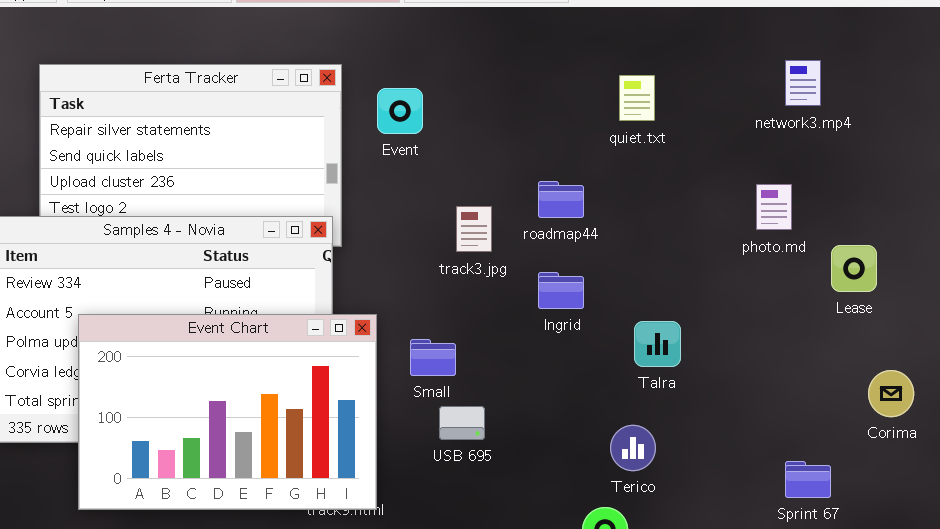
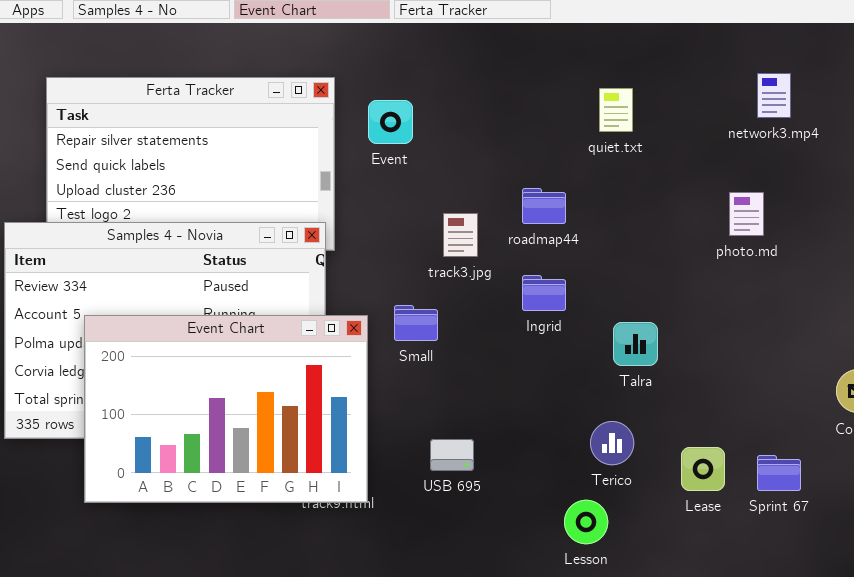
Lease: [831,245,877,292] -> [681,447,725,491], moved
Small: [410,339,456,376] -> [394,305,438,341], moved
USB 695: [439,406,485,440] -> [430,439,474,471], moved

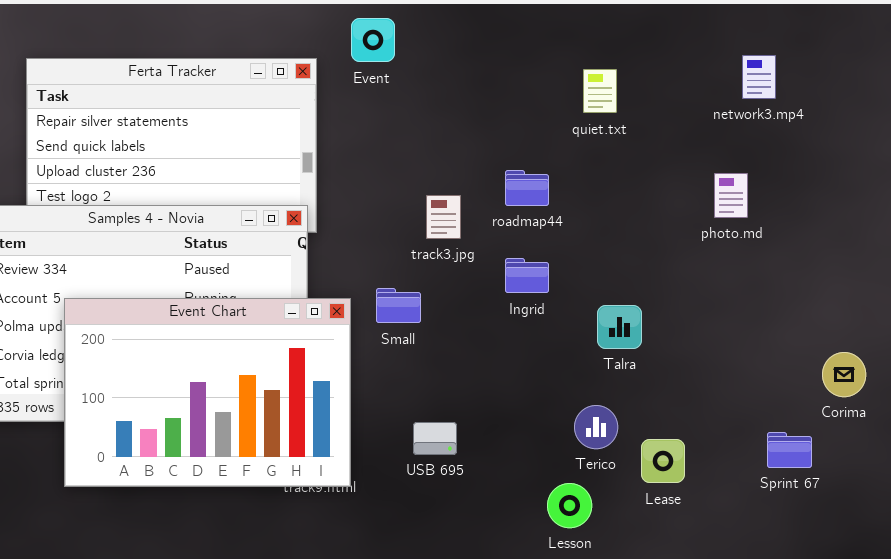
Event: [368,100,413,144] -> [351,18,395,62], moved
Lease: [681,447,725,491] -> [641,439,685,483], moved
Sprint 67: [757,455,801,491] -> [767,432,812,468], moved

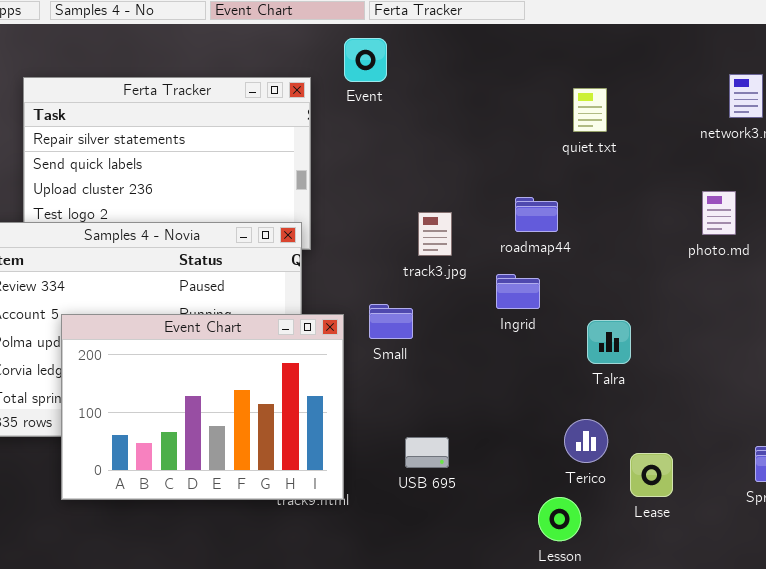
roadmap44: [505,170,549,206] -> [515,197,558,232], moved

